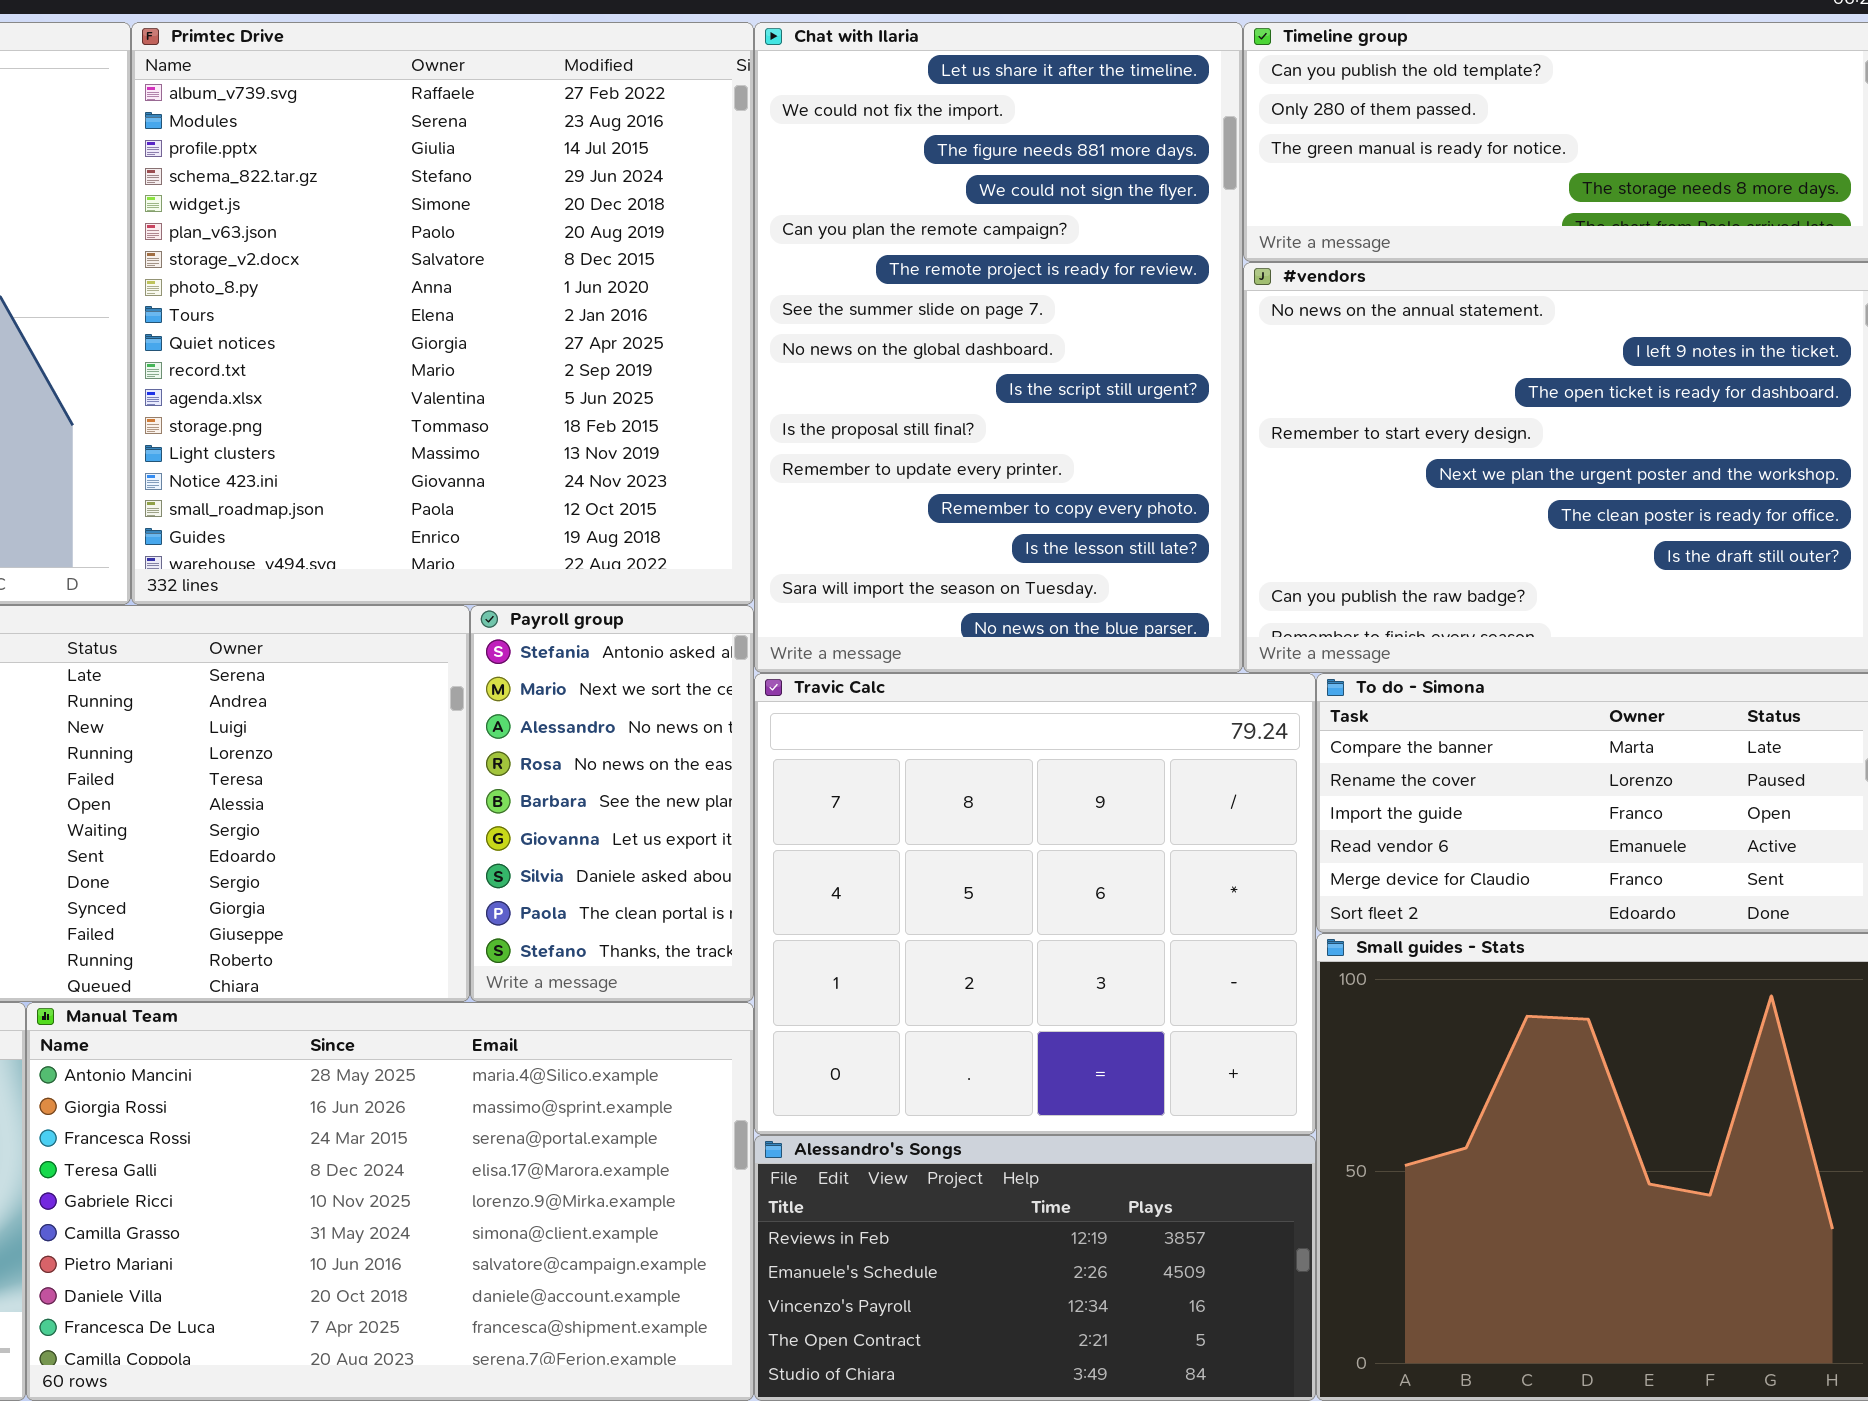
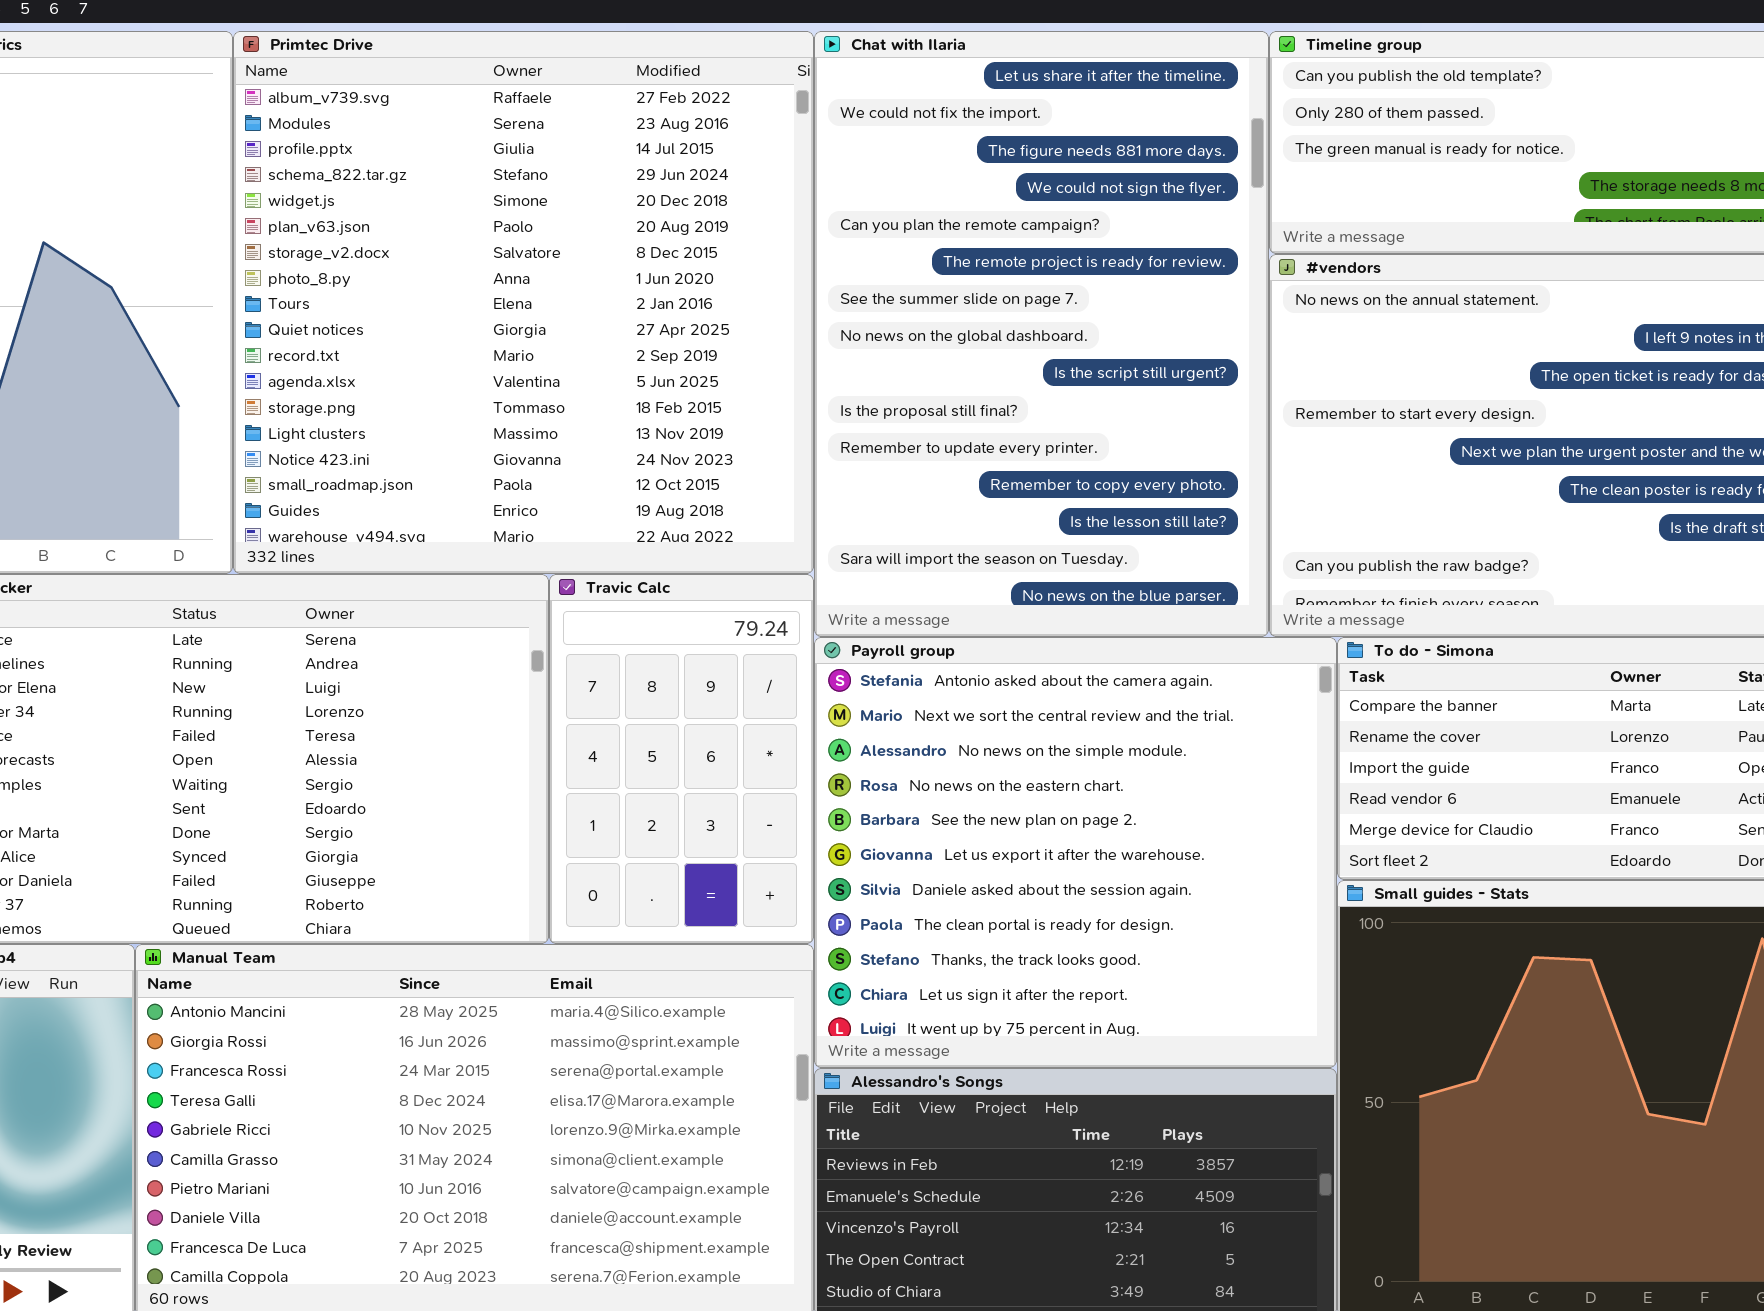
Payroll group: [470,605,754,1002] -> [814,637,1337,1068], moved, resized
Travic Calc: [754,673,1316,1135] -> [549,574,814,944], moved, resized

